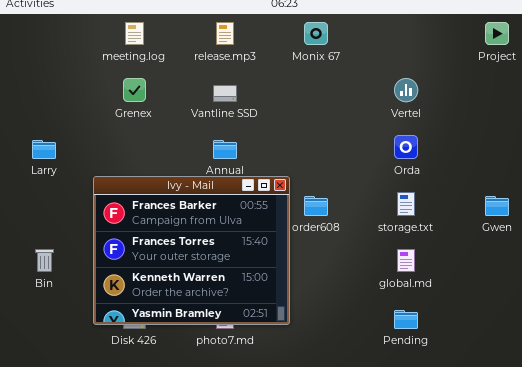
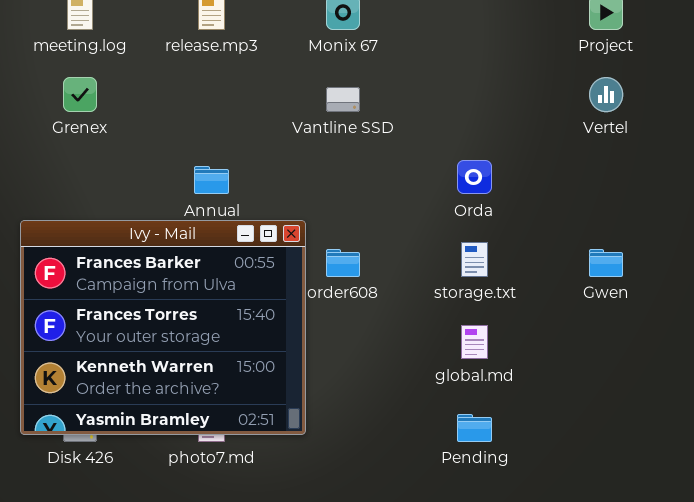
Vertel: [394,78,418,102] -> [589,77,623,112], moved
Vantline SSD: [213,85,237,102] -> [326,87,360,112], moved

